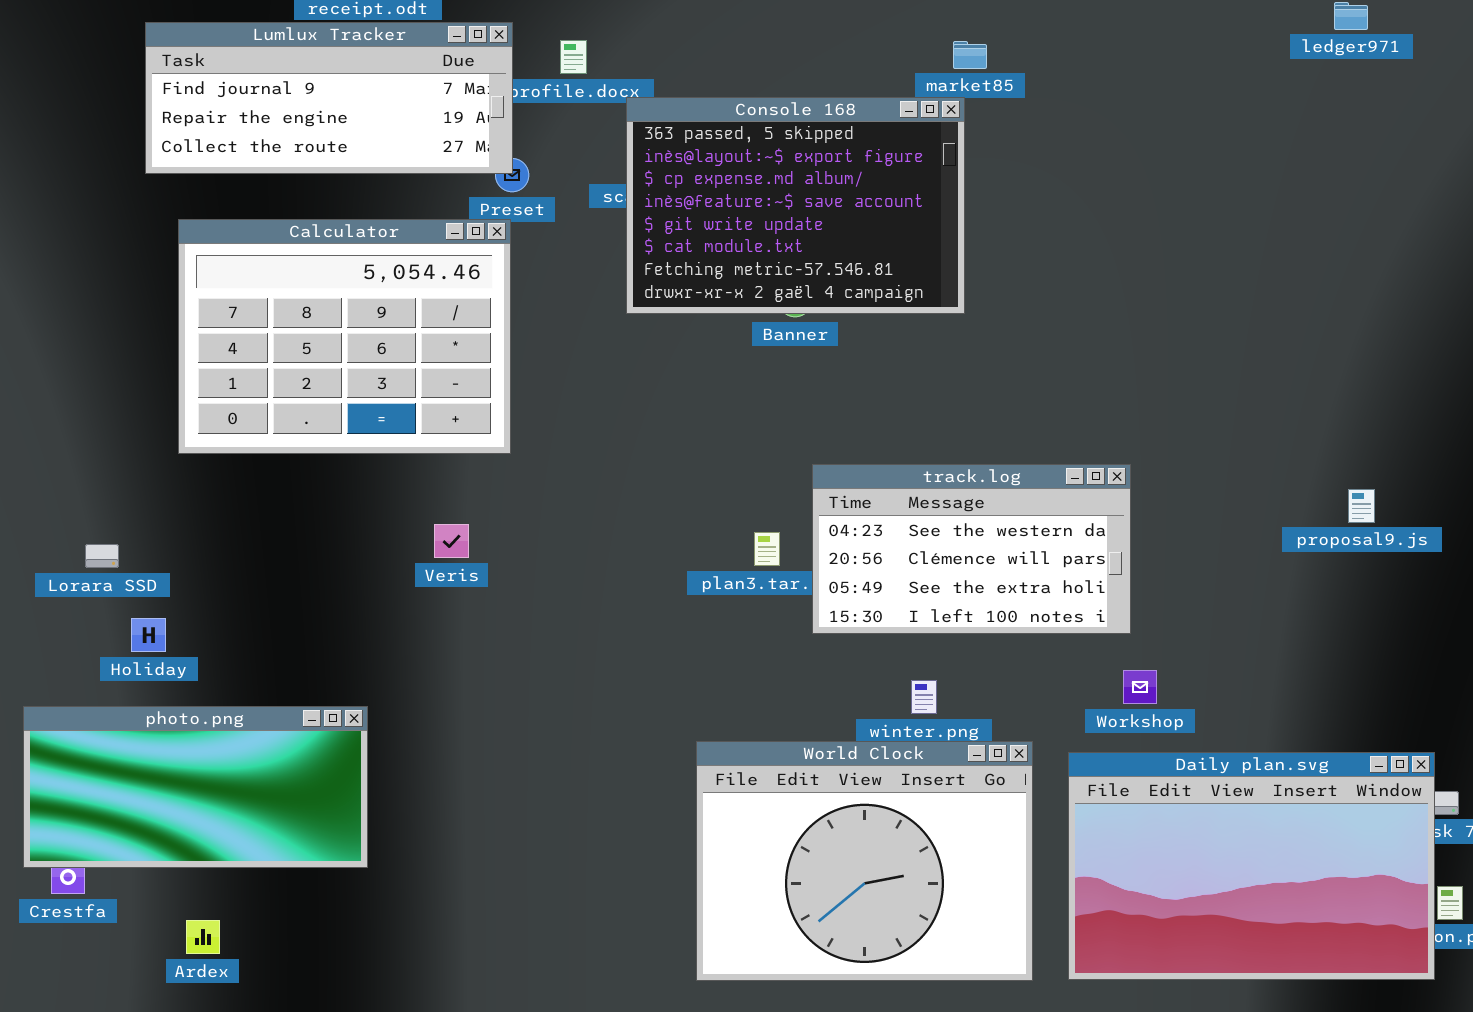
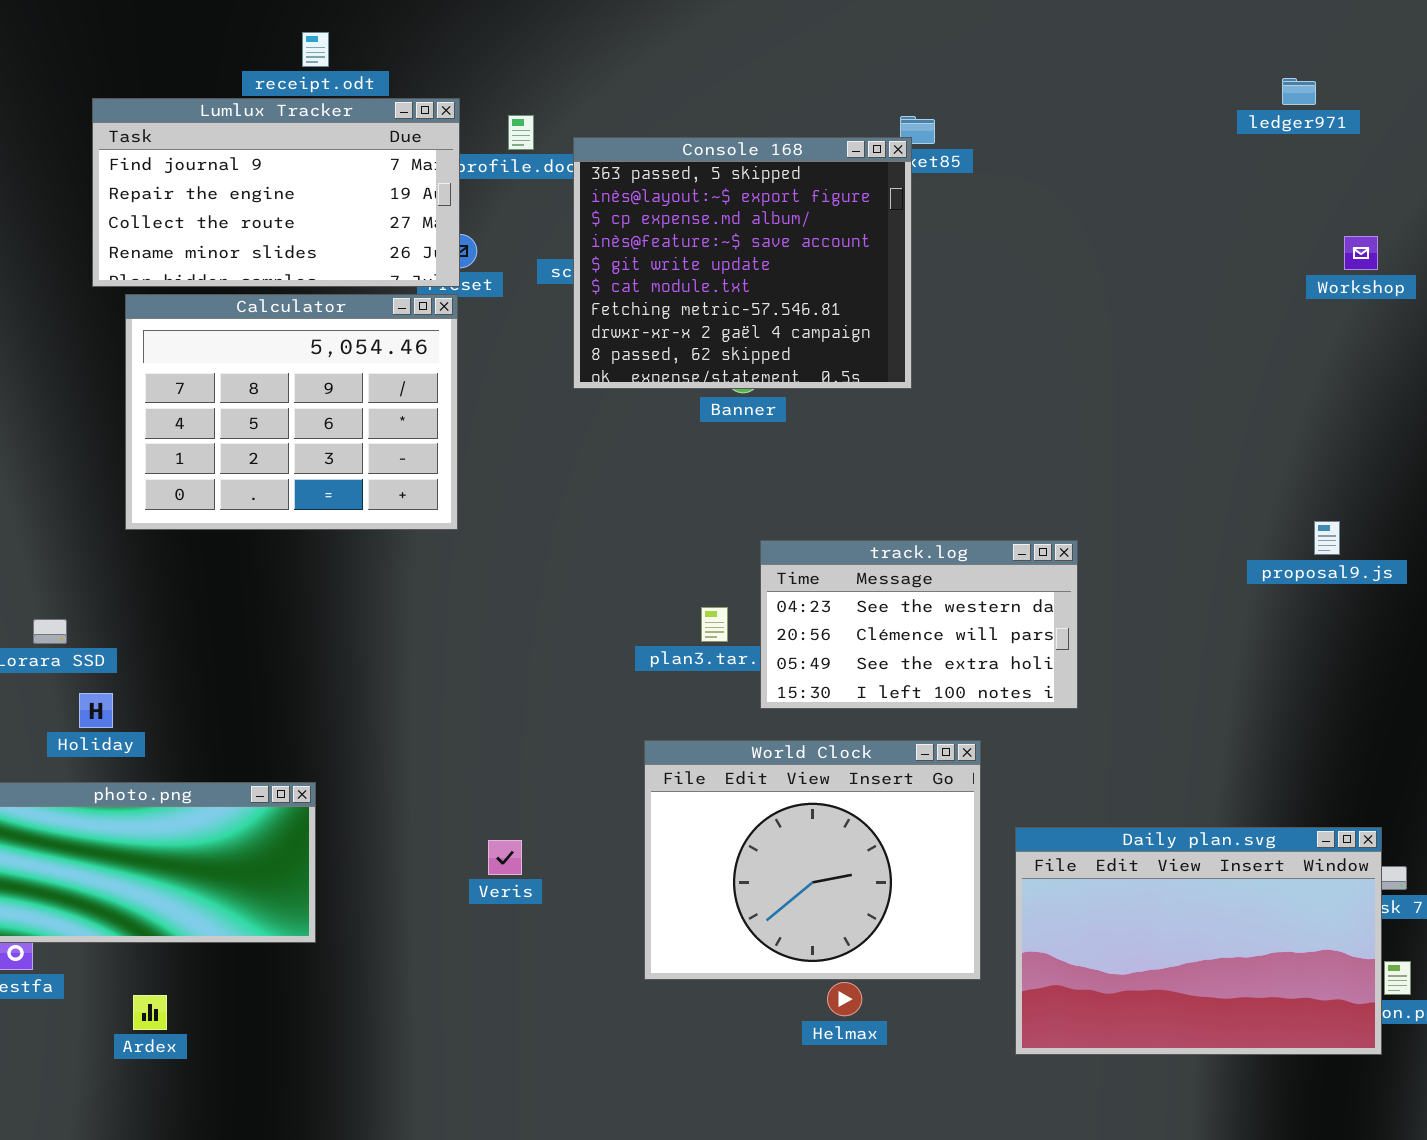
Lumlux Tracker: [145,22,513,174] -> [92,98,460,287], resized
Console 168: [626,97,965,314] -> [573,137,912,389], resized
proposal9.js: [1348,489,1375,523] -> [1314,521,1340,555], moved
Veris: [434,524,469,558] -> [488,840,522,875], moved
Workshop: [1123,670,1157,704] -> [1344,236,1378,270], moved
World Clock: [696,741,1033,981] -> [644,740,981,980], moved

